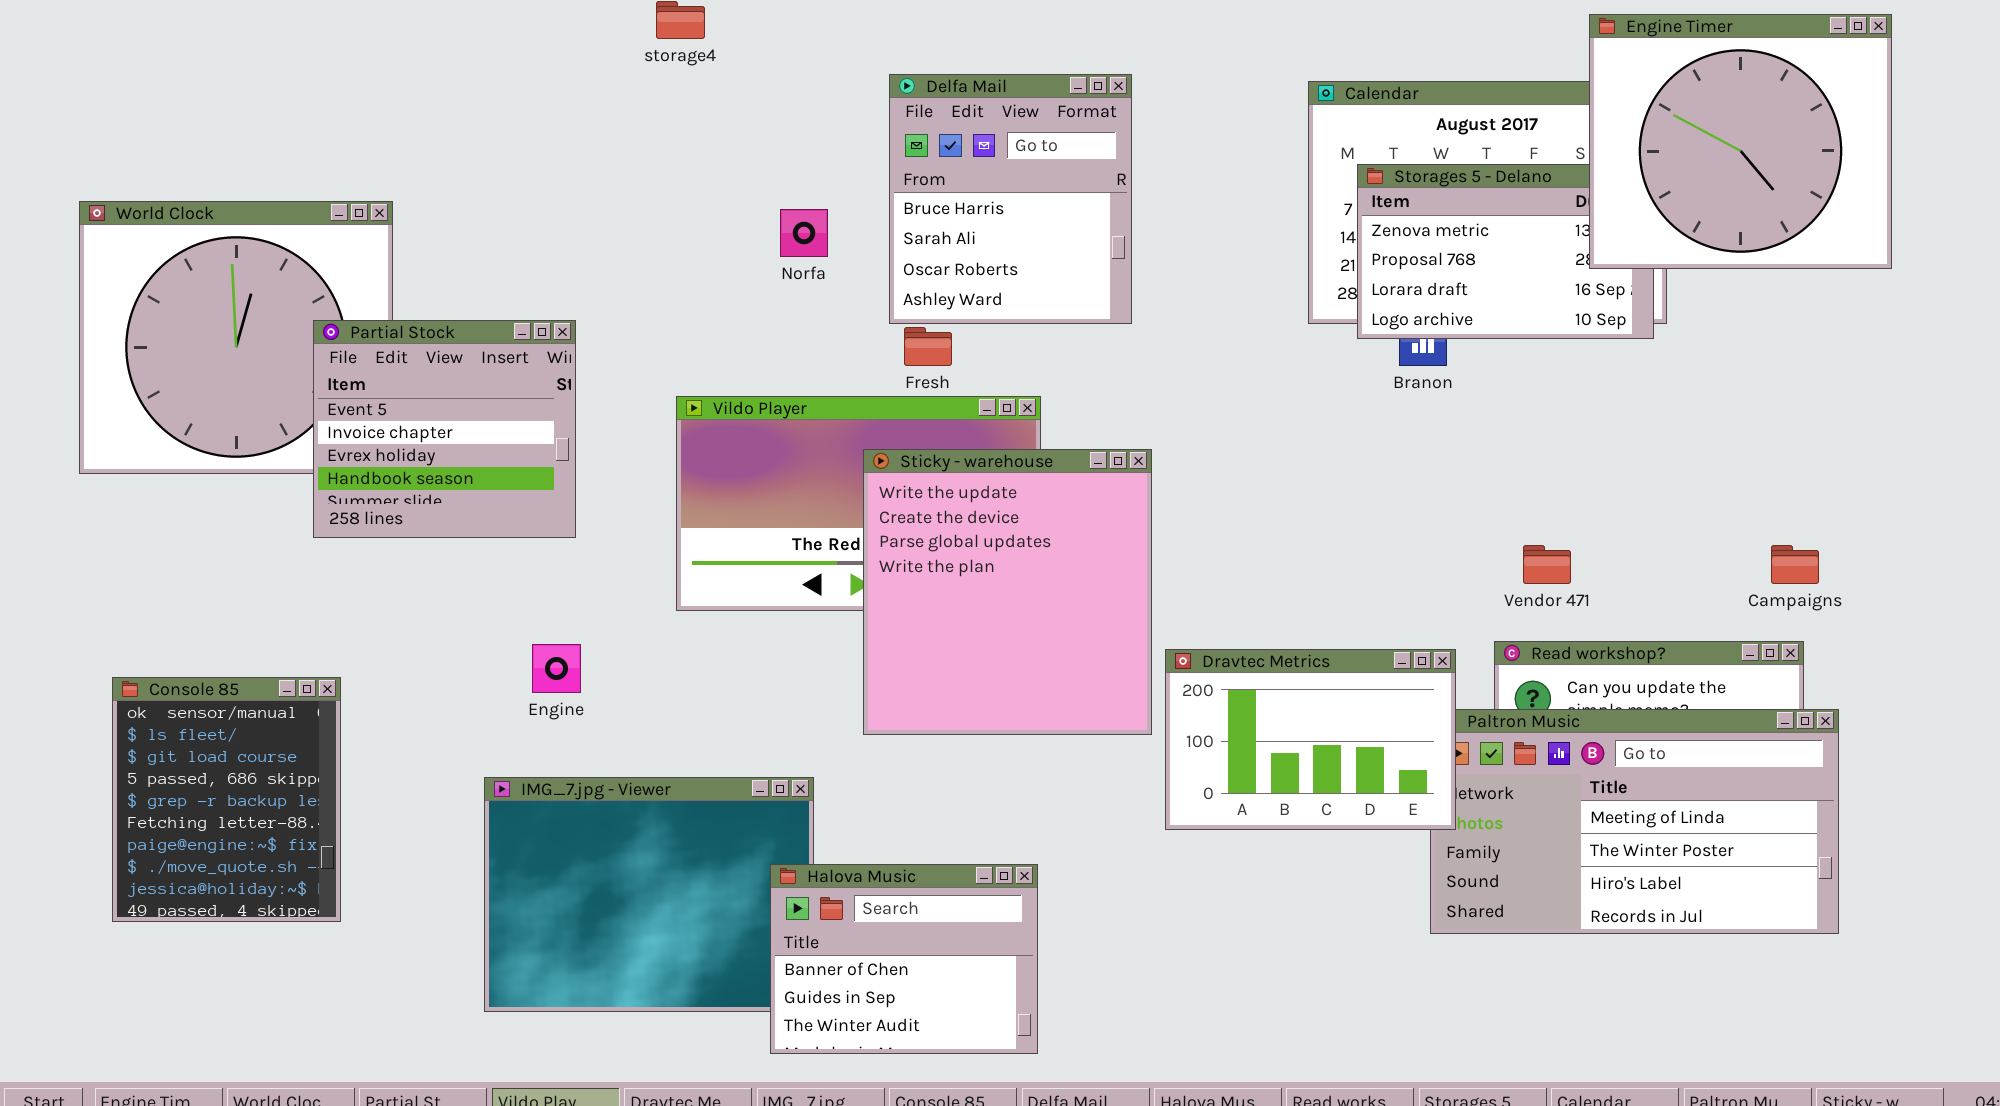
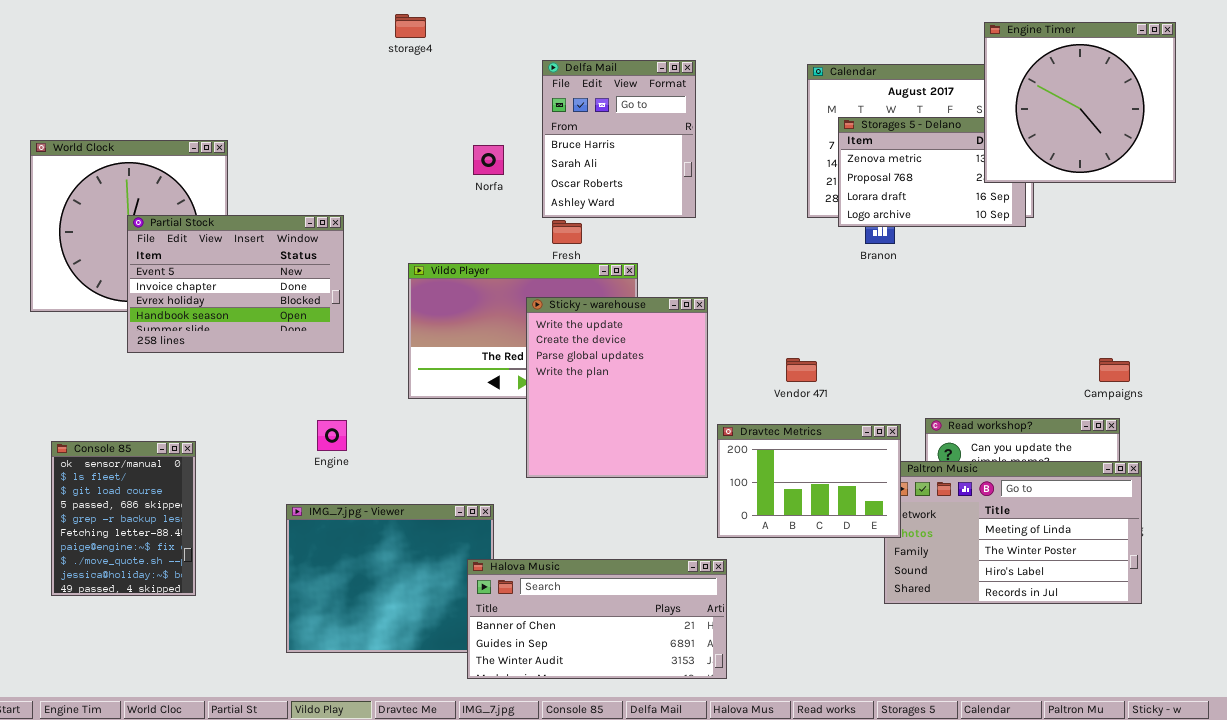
Partial Stock: [313,320,576,538] -> [127,215,344,353], resized
Vendor 471: [1523,545,1571,584] -> [786,358,817,382], moved
Halova Music: [770,864,1038,1054] -> [467,559,727,679], resized

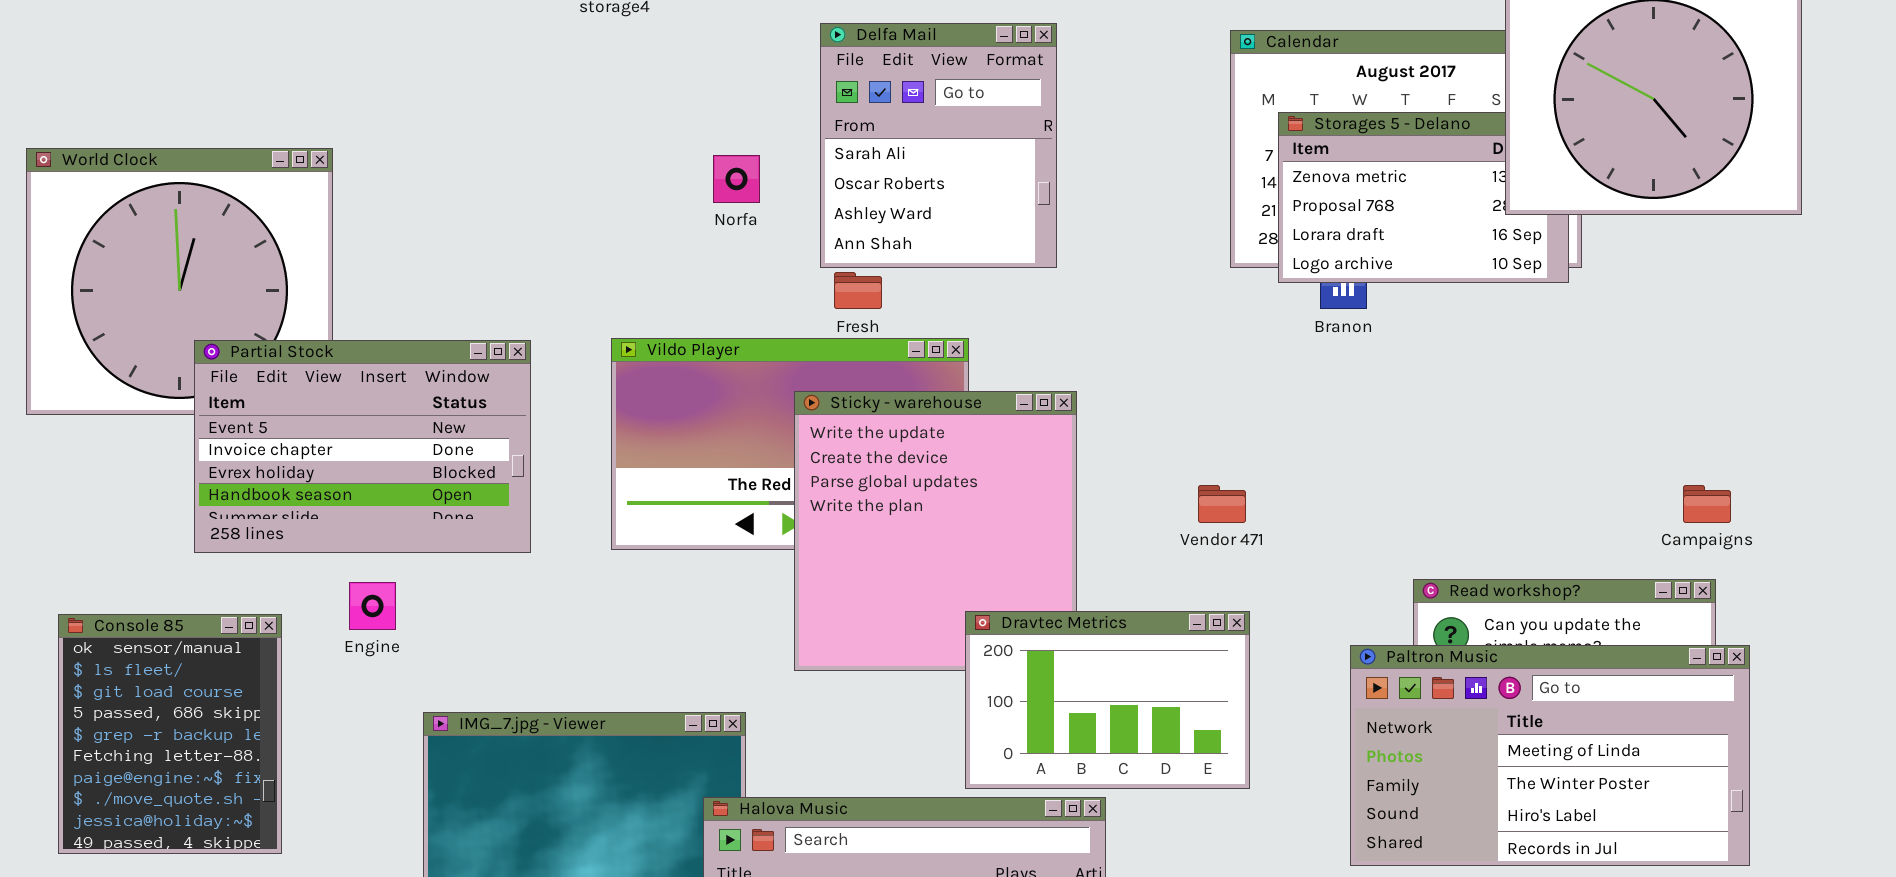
Delfa Mail: [542,60,696,218] -> [820,23,1057,268], scrolled down 1 row
Partial Stock: [127,215,344,353] -> [194,340,531,553], moved
Engine: [317,420,347,451] -> [349,582,396,630], moved
Dravtec Metrics: [717,424,901,538] -> [965,611,1250,789], moved

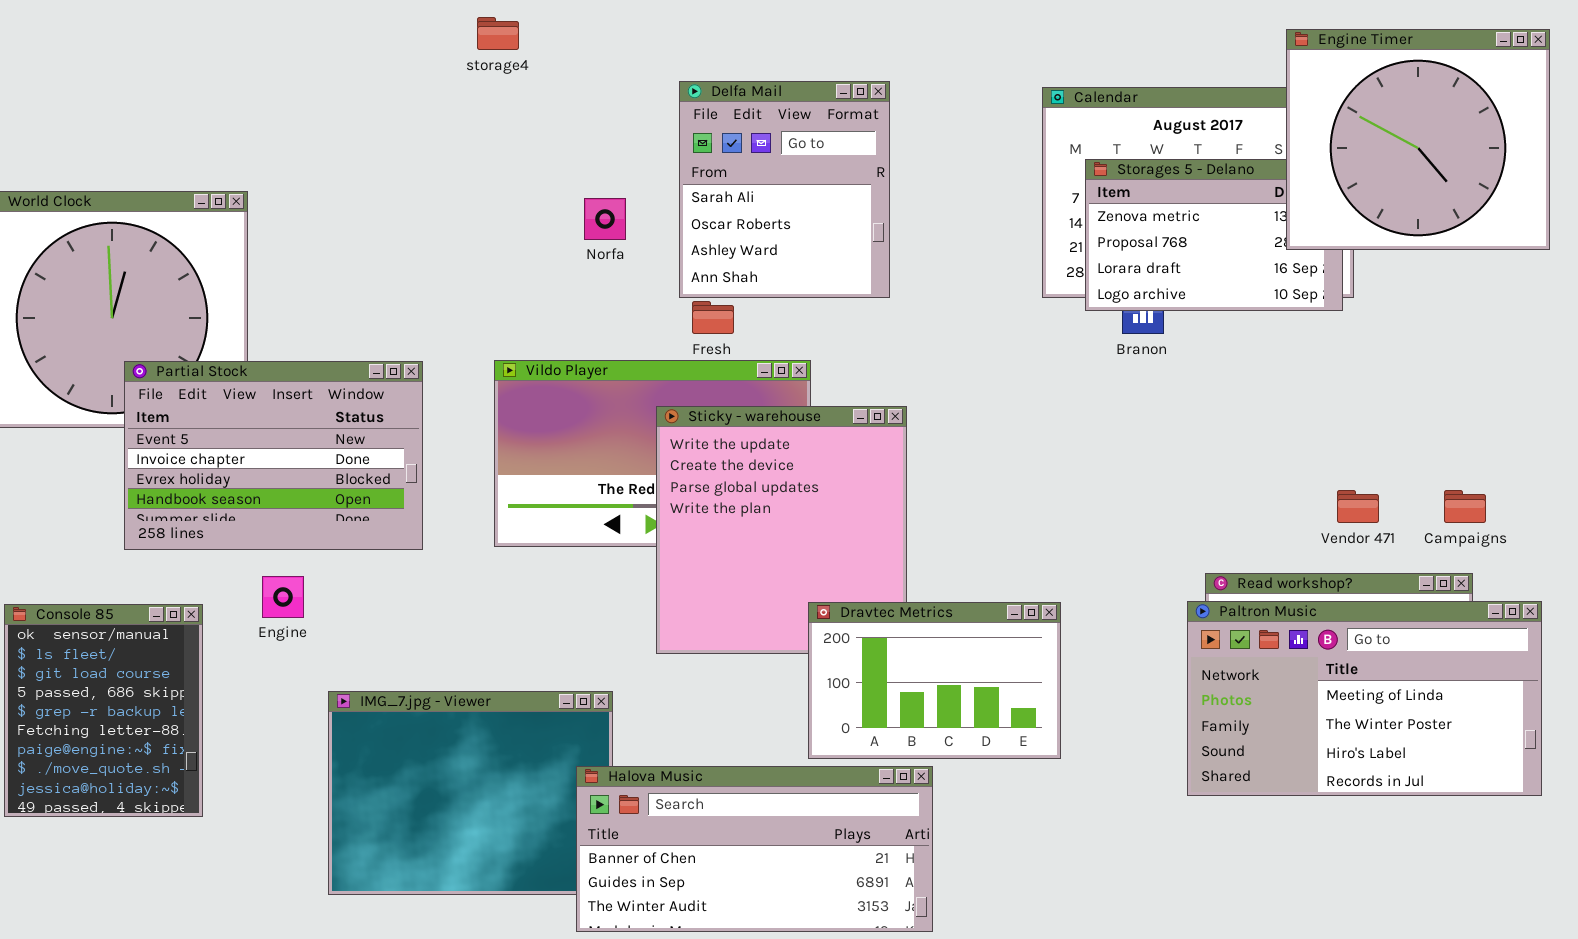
Vendor 471: [1198,485,1246,523] -> [1337,490,1379,523], moved
Paltron Music: [1350,645,1750,866] -> [1187,601,1542,796], moved

